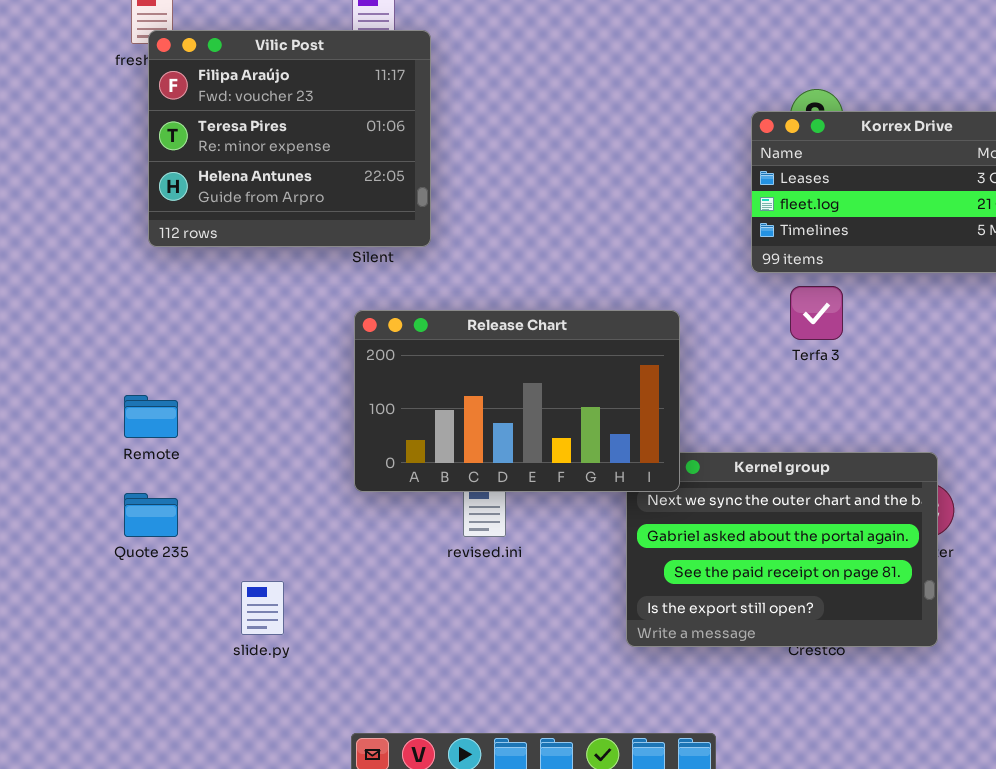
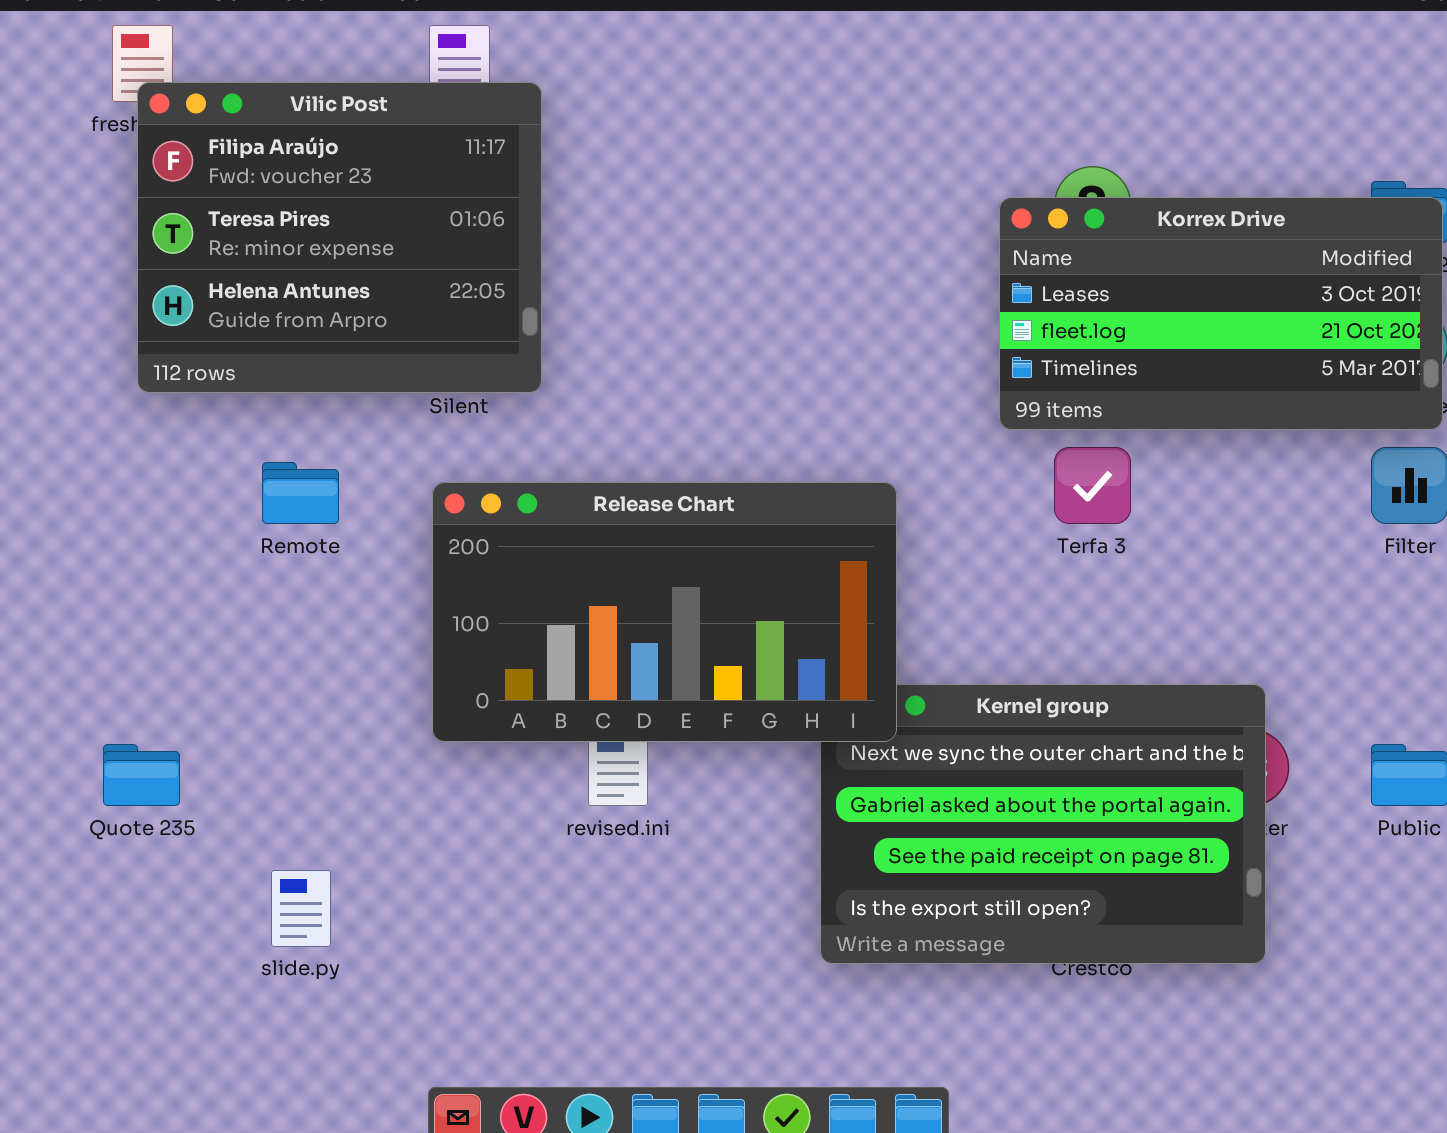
Remote: [124,395,178,438] -> [262,462,339,524], moved

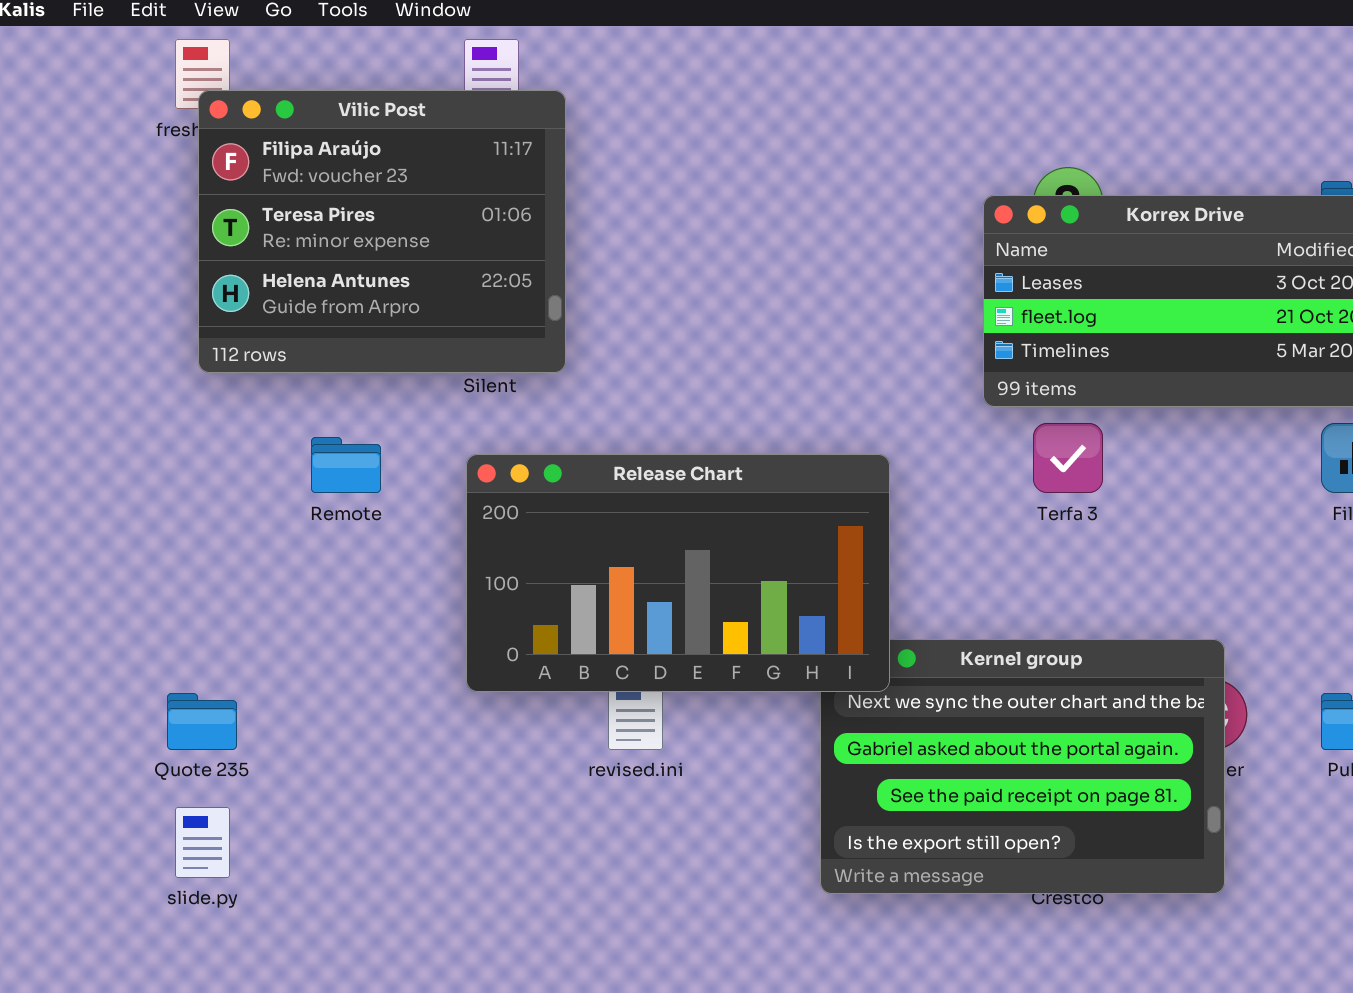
slide.py: [271,870,331,947] -> [175,807,230,878], moved

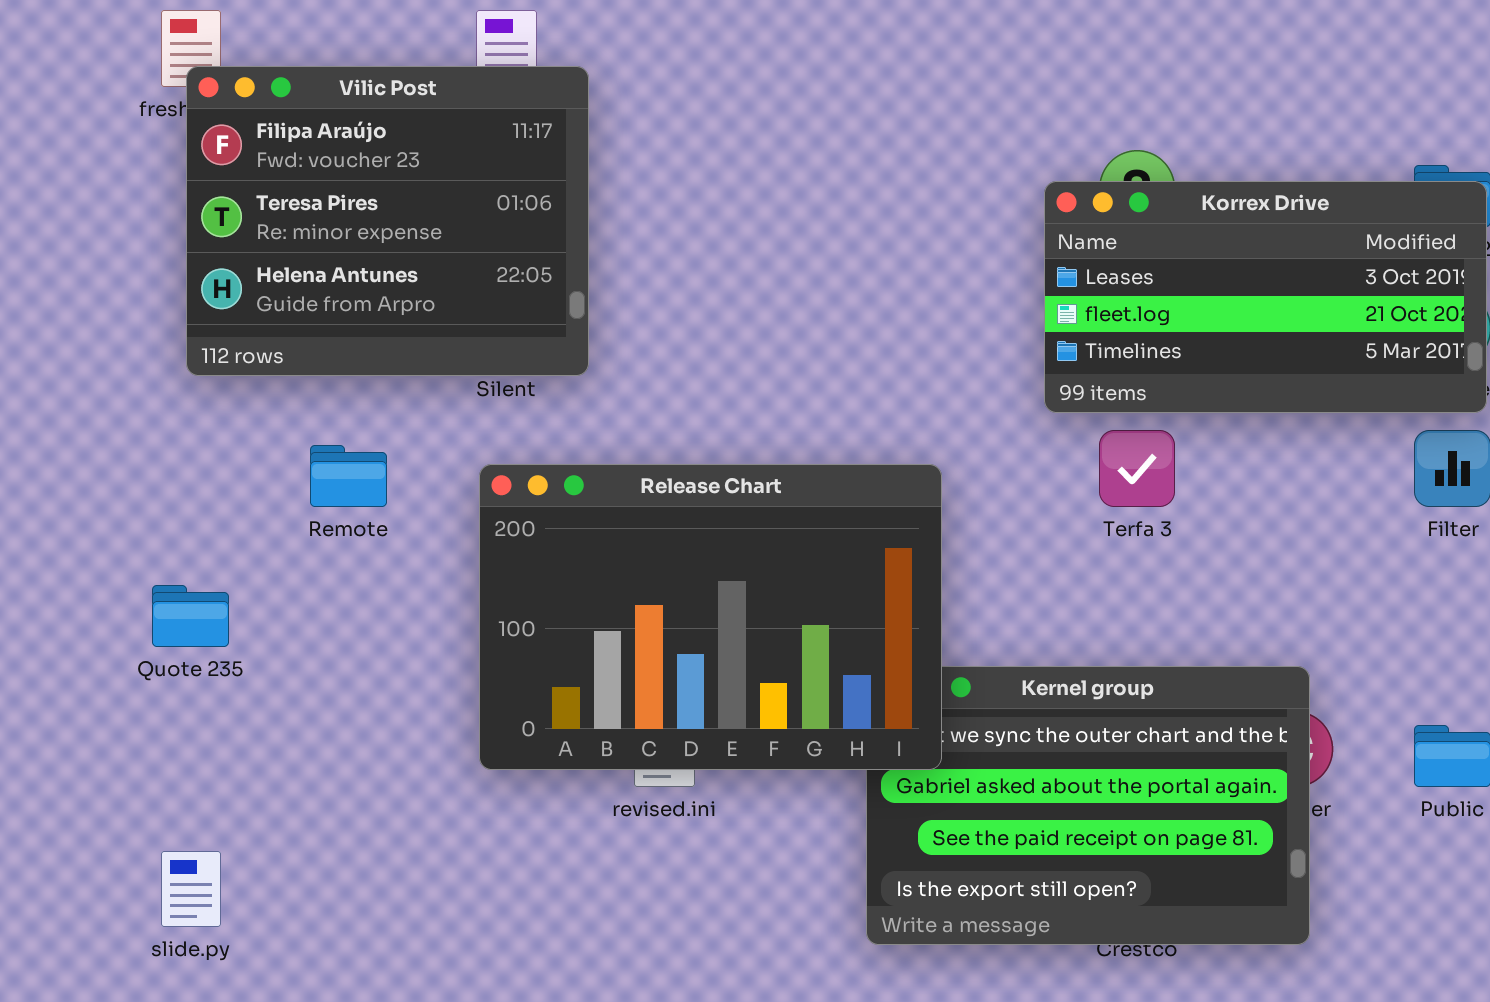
Release Chart: [466,454,890,692] -> [479,464,942,770], resized
Quote 235: [167,693,237,750] -> [152,585,229,647], moved

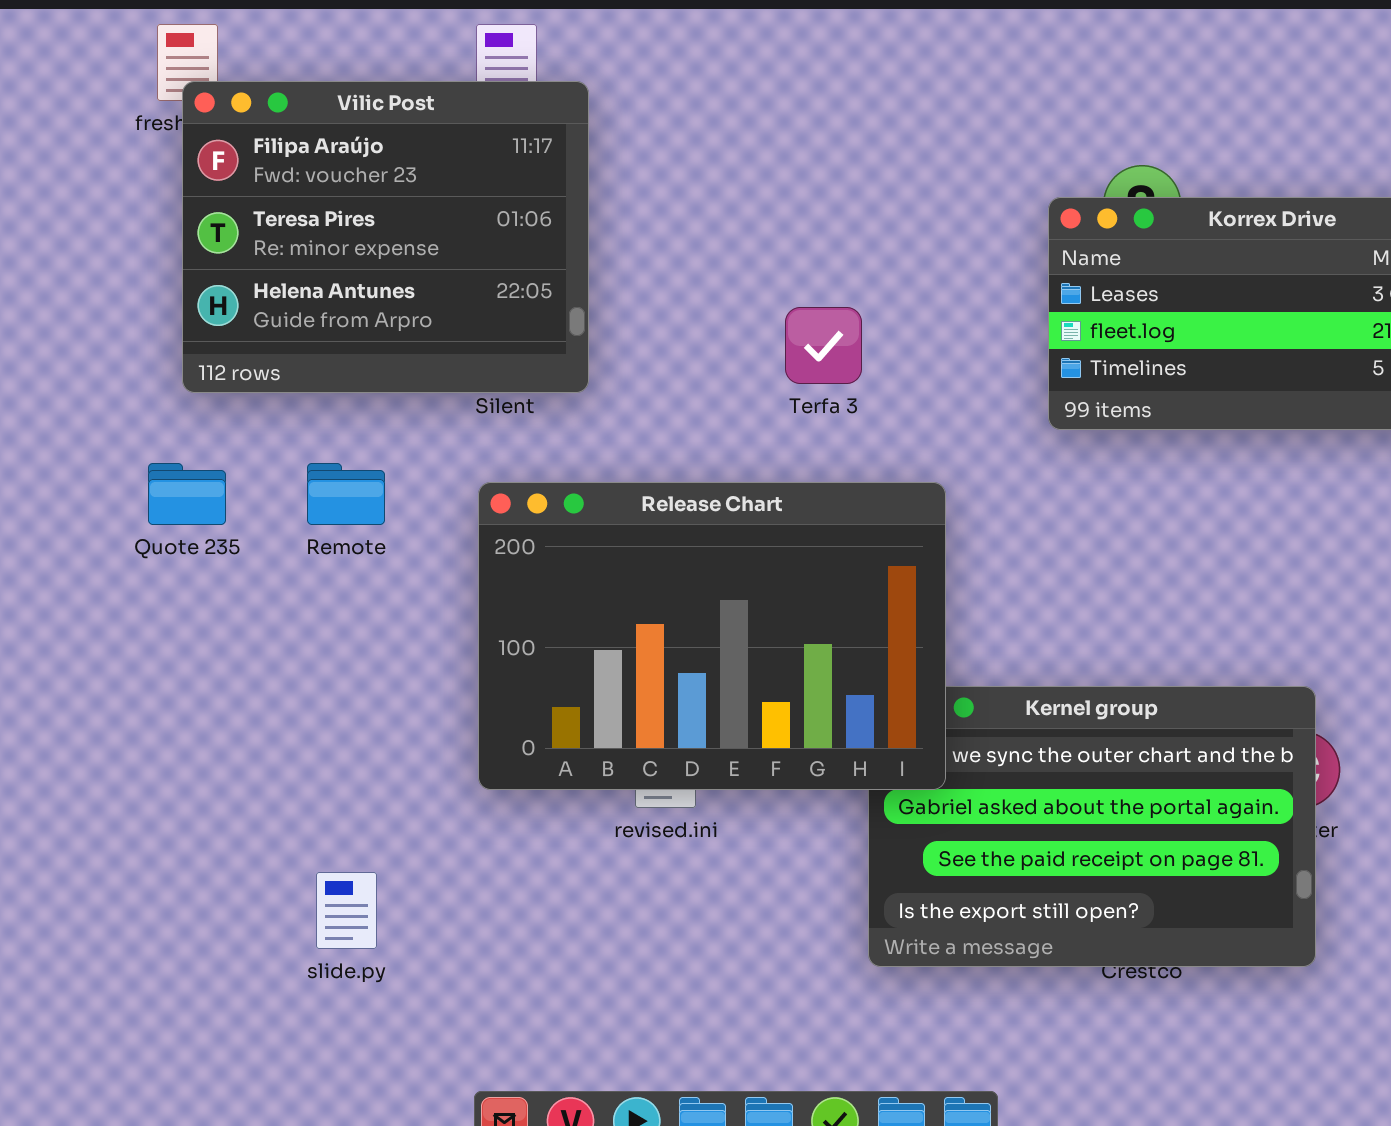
Terfa 3: [1099,430,1175,507] -> [785,307,862,384], moved
Quote 235: [152,585,229,647] -> [148,463,226,525], moved
slide.py: [161,851,221,927] -> [316,872,377,949], moved

